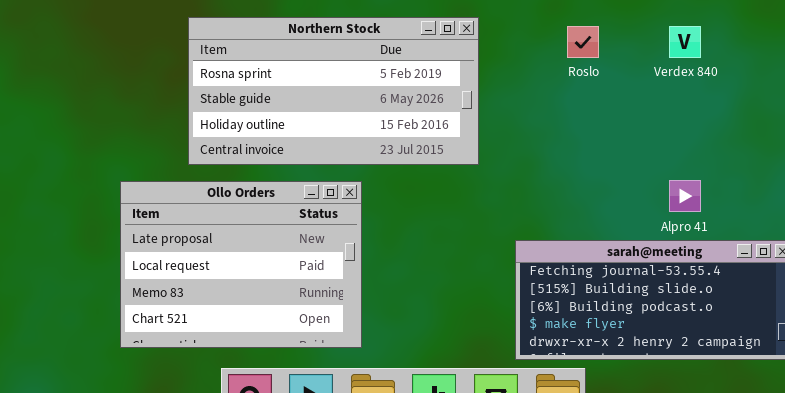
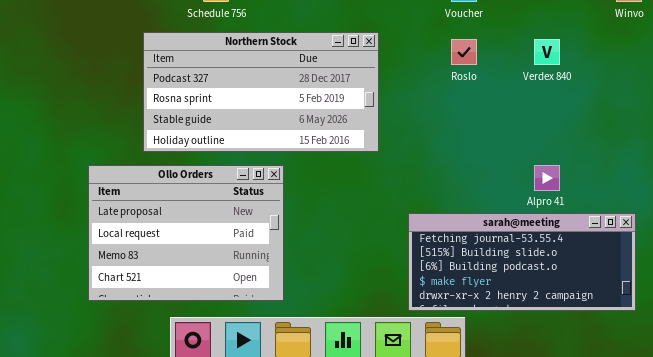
Northern Stock: [188,17,479,165] -> [143,32,379,152], scrolled up 1 row

